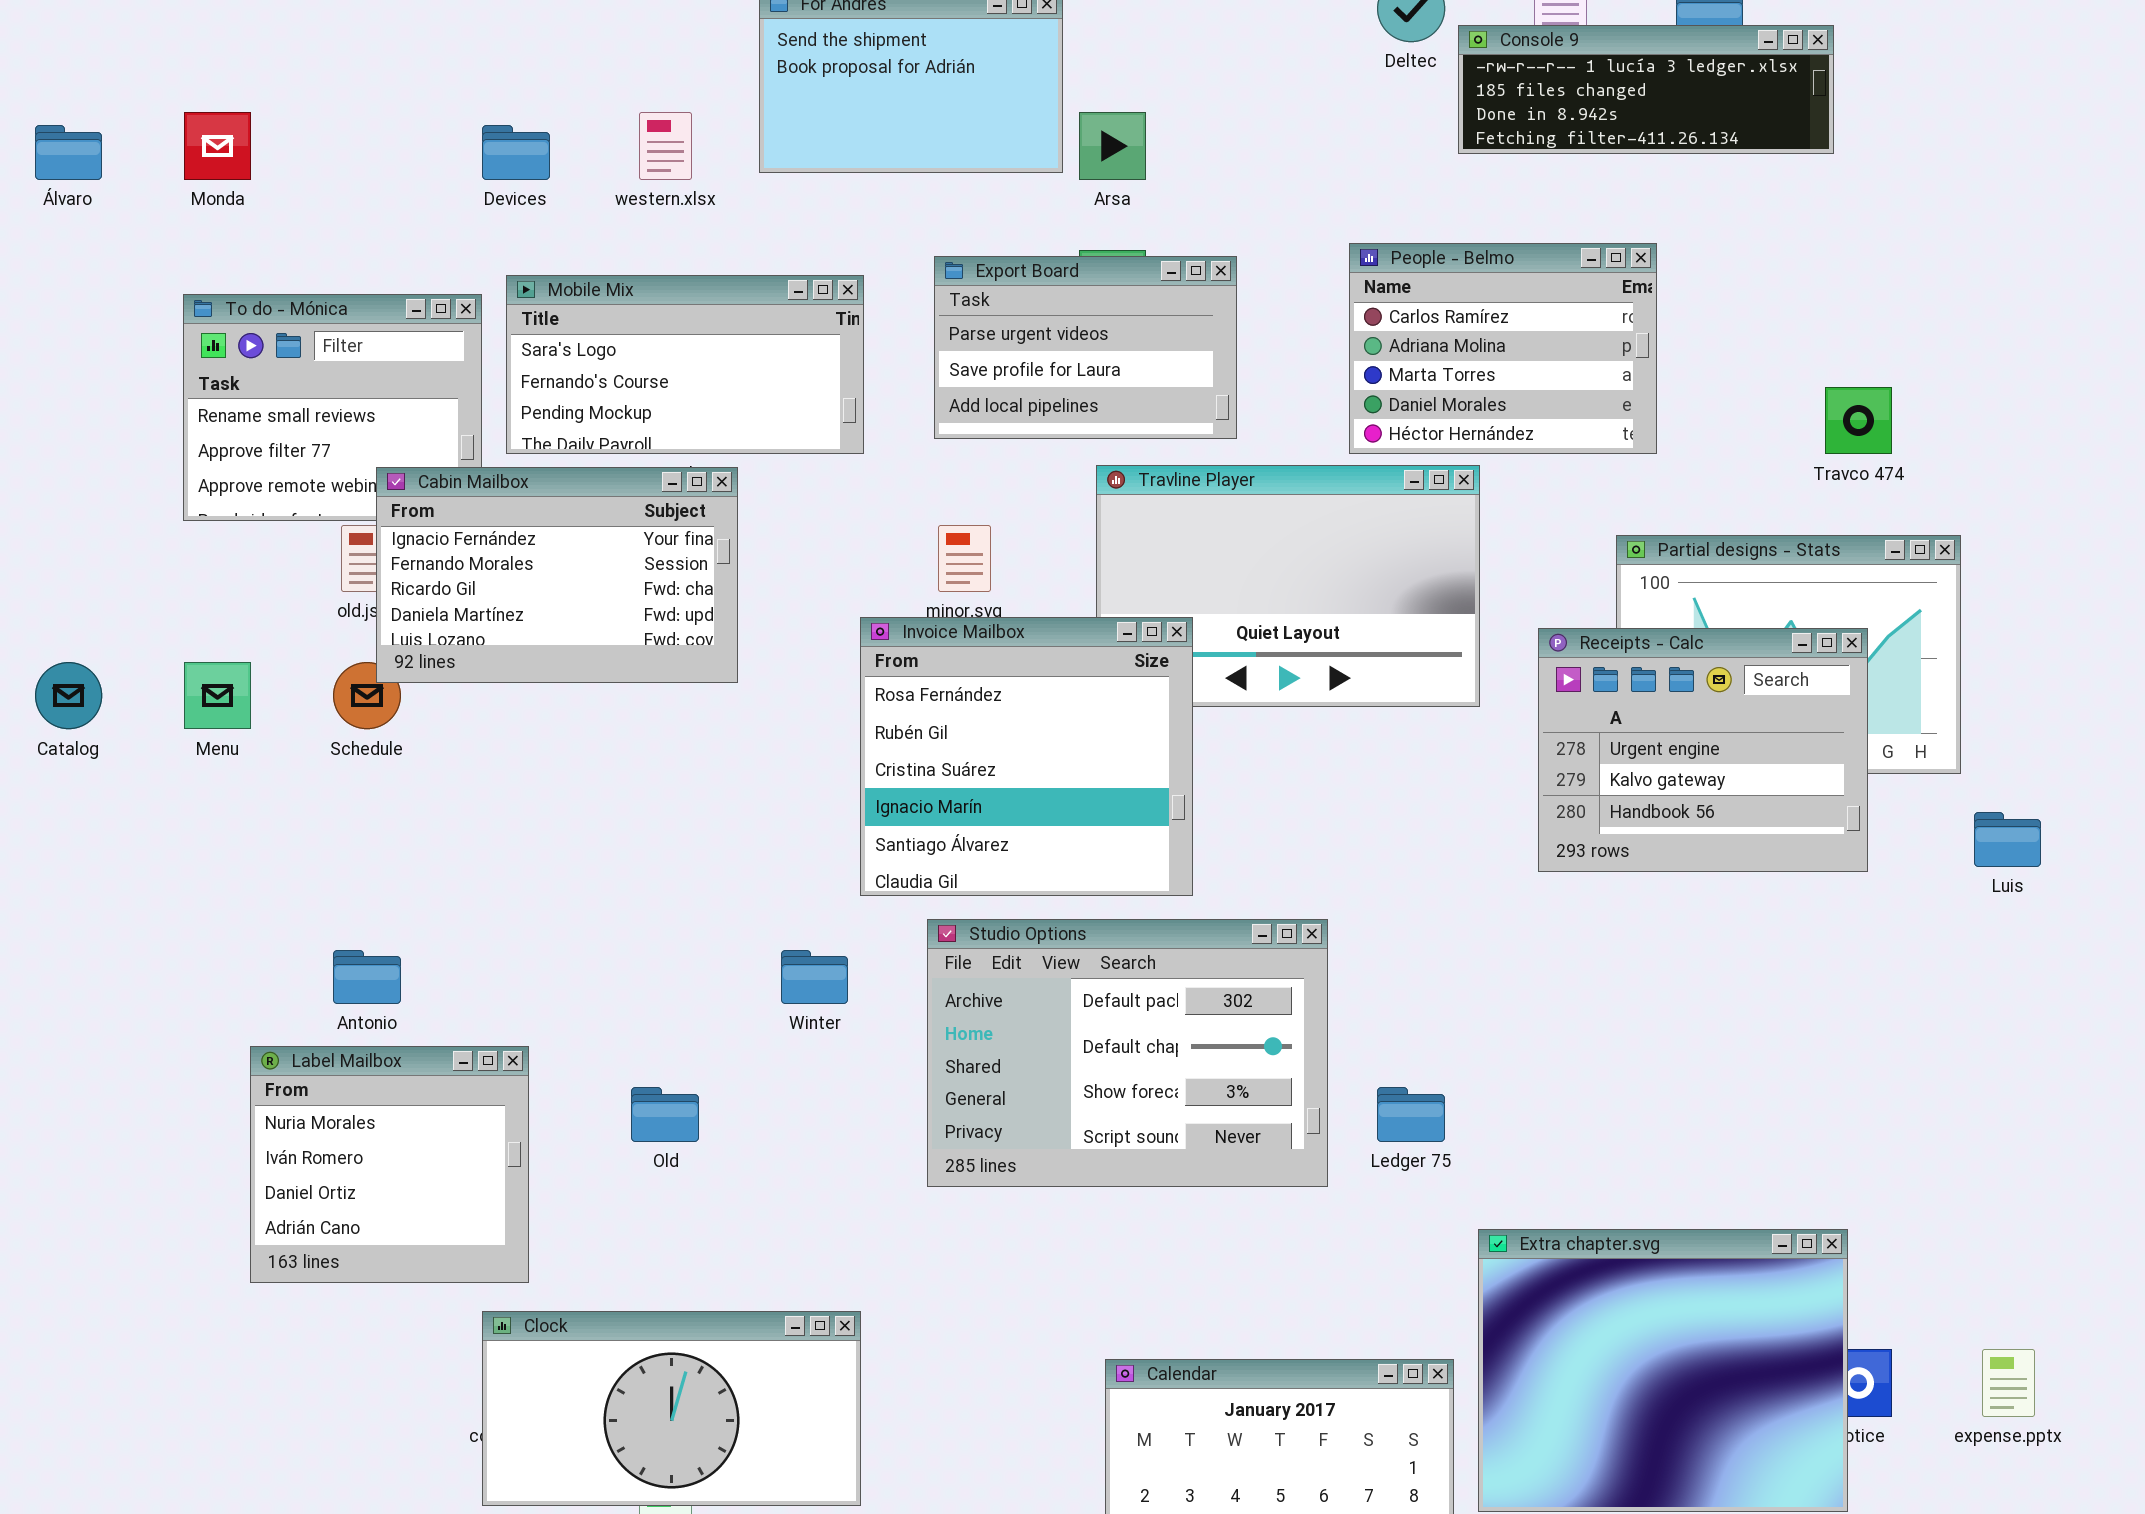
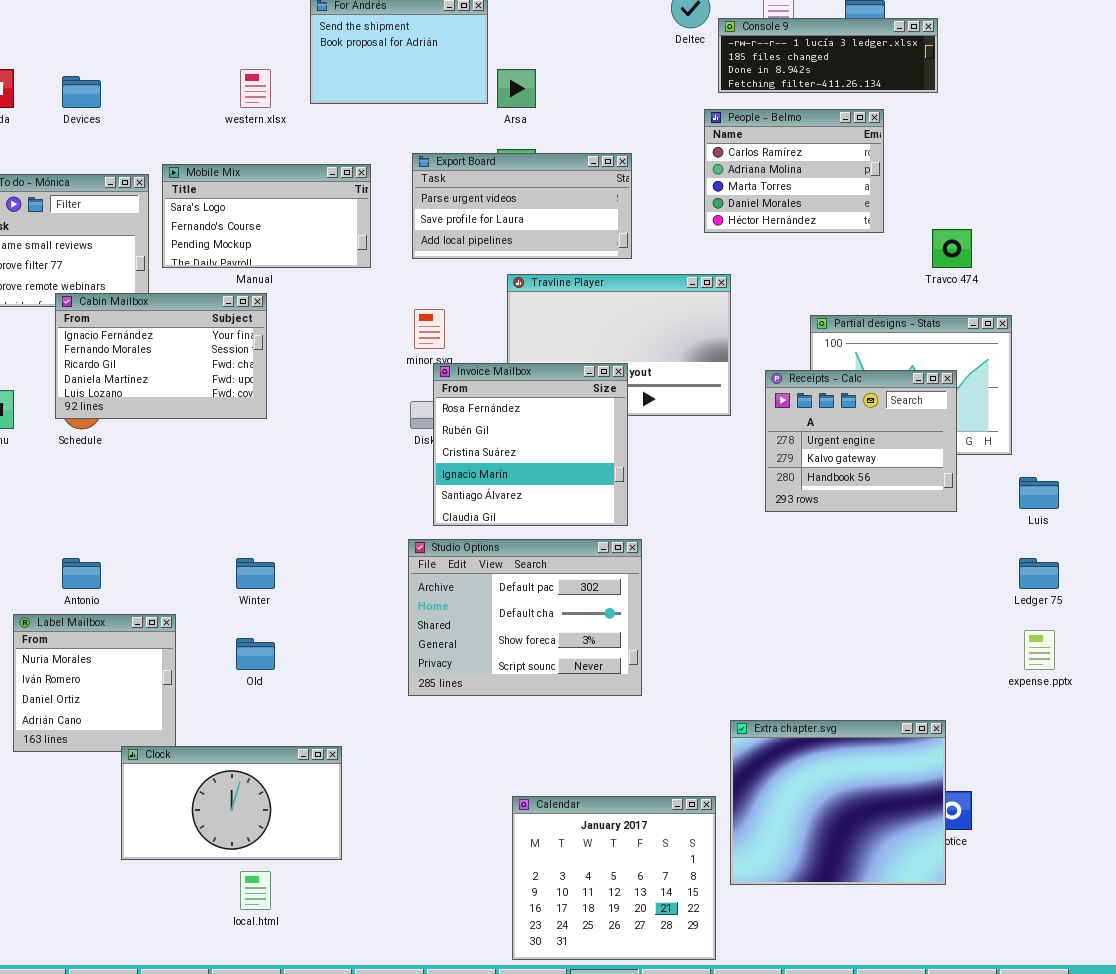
Devices: [482,125,550,180] -> [62,76,101,108], moved
People - Belmo: [1349,243,1657,454] -> [704,109,884,233], moved
Export Board: [934,256,1237,439] -> [412,153,632,259], resized
Cabin Mailbox: [376,467,738,683] -> [55,293,267,419], moved
Invoice Mailbox: [860,617,1193,896] -> [433,363,628,526], moved
Winter: [781,950,848,1004] -> [236,558,275,589], moved
Ledger 75: [1377,1087,1445,1142] -> [1019,558,1059,589], moved
Clock: [482,1311,861,1506] -> [121,746,342,860], moved
expense.pptx: [1982,1349,2035,1417] -> [1024,630,1055,670], moved

